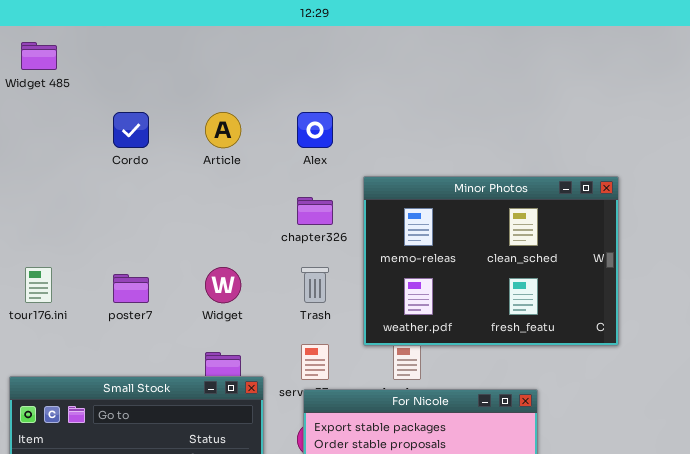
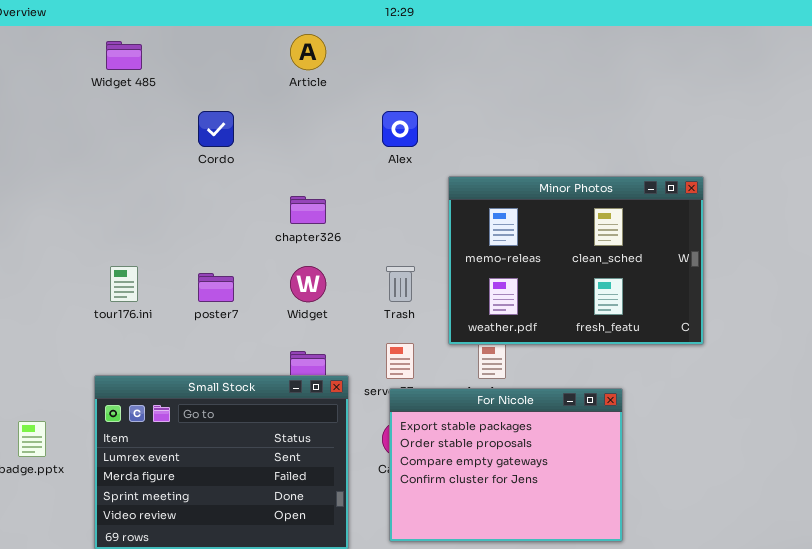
Article: [205,112,241,148] -> [290,34,326,70], moved
chapter326: [297,197,333,225] -> [290,196,326,224], moved

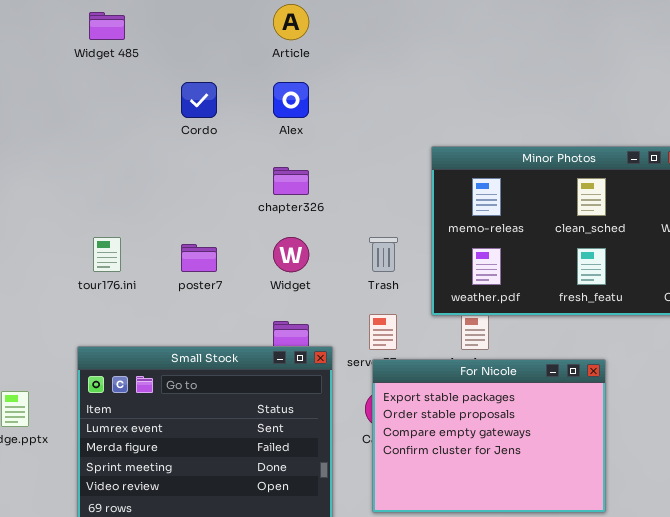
Alex: [382,111,418,147] -> [273,82,309,118], moved

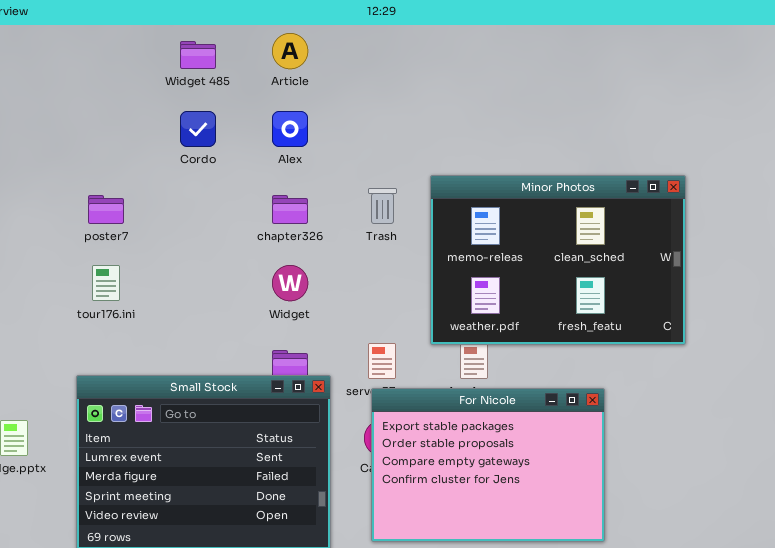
Widget 485: [89,12,125,40] -> [180,41,216,69], moved
Trash: [369,237,398,272] -> [368,188,397,224], moved
poster7: [181,244,217,272] -> [88,195,124,224], moved

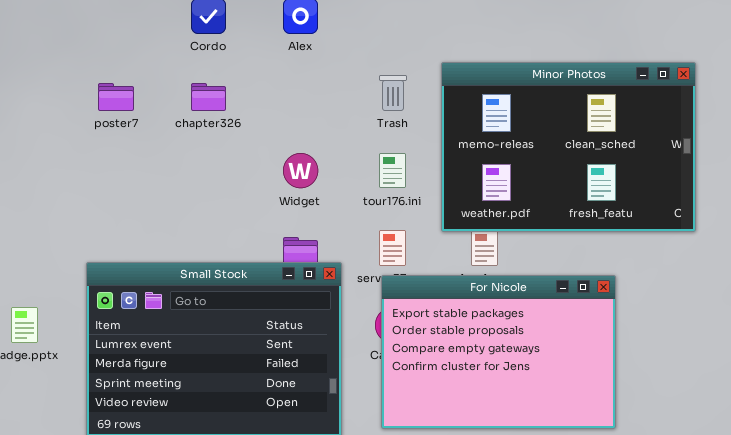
chapter326: [272,195,308,224] -> [191,83,226,111], moved
tour176.ini: [92,265,120,301] -> [379,153,406,188], moved

